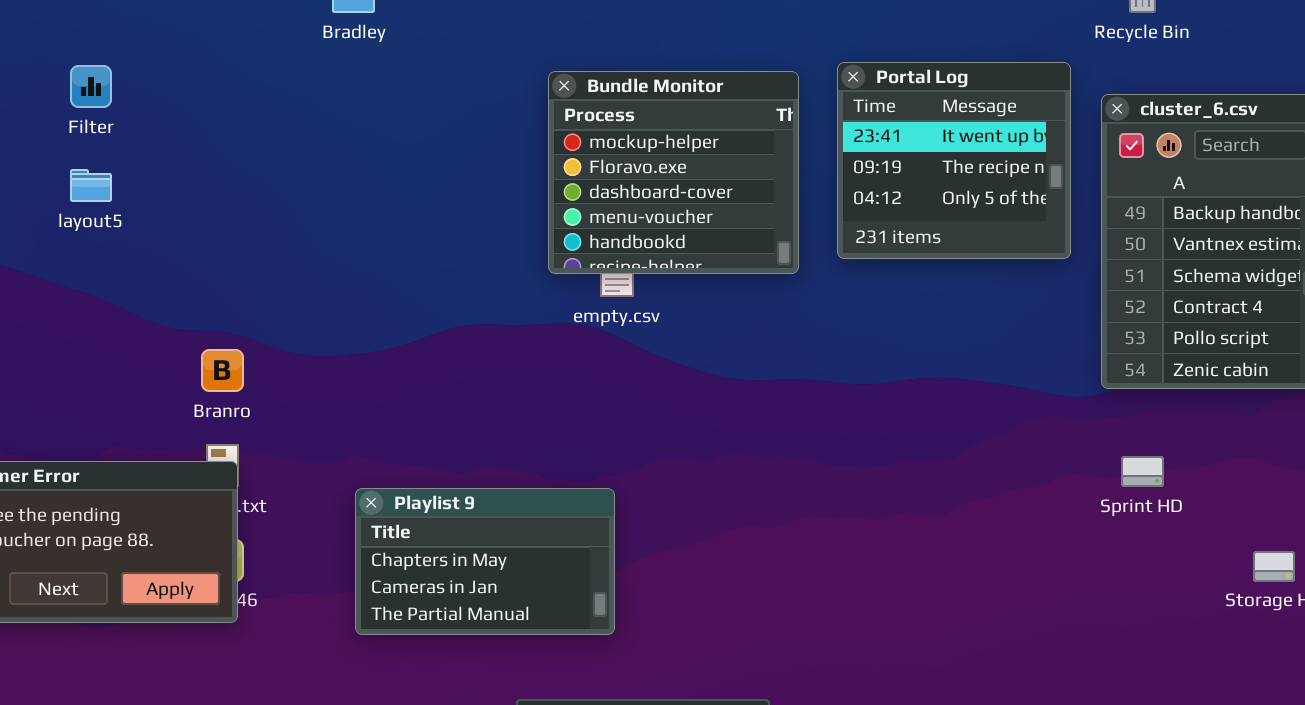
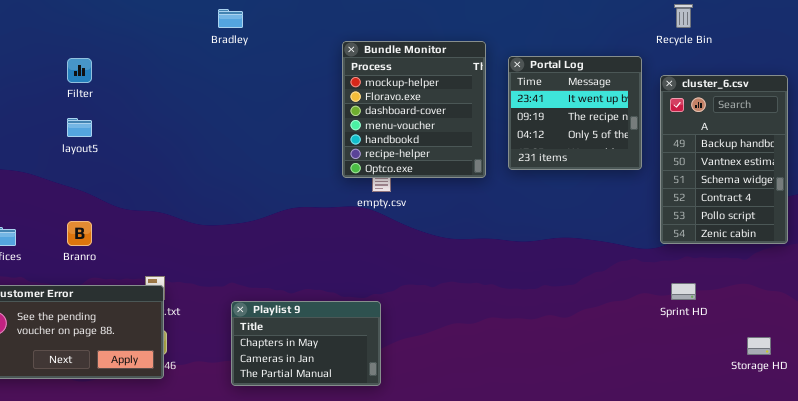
Bundle Monitor: [548,71,799,274] -> [342,41,486,178], resized
Branro: [201,349,244,392] -> [67,221,92,246], moved

